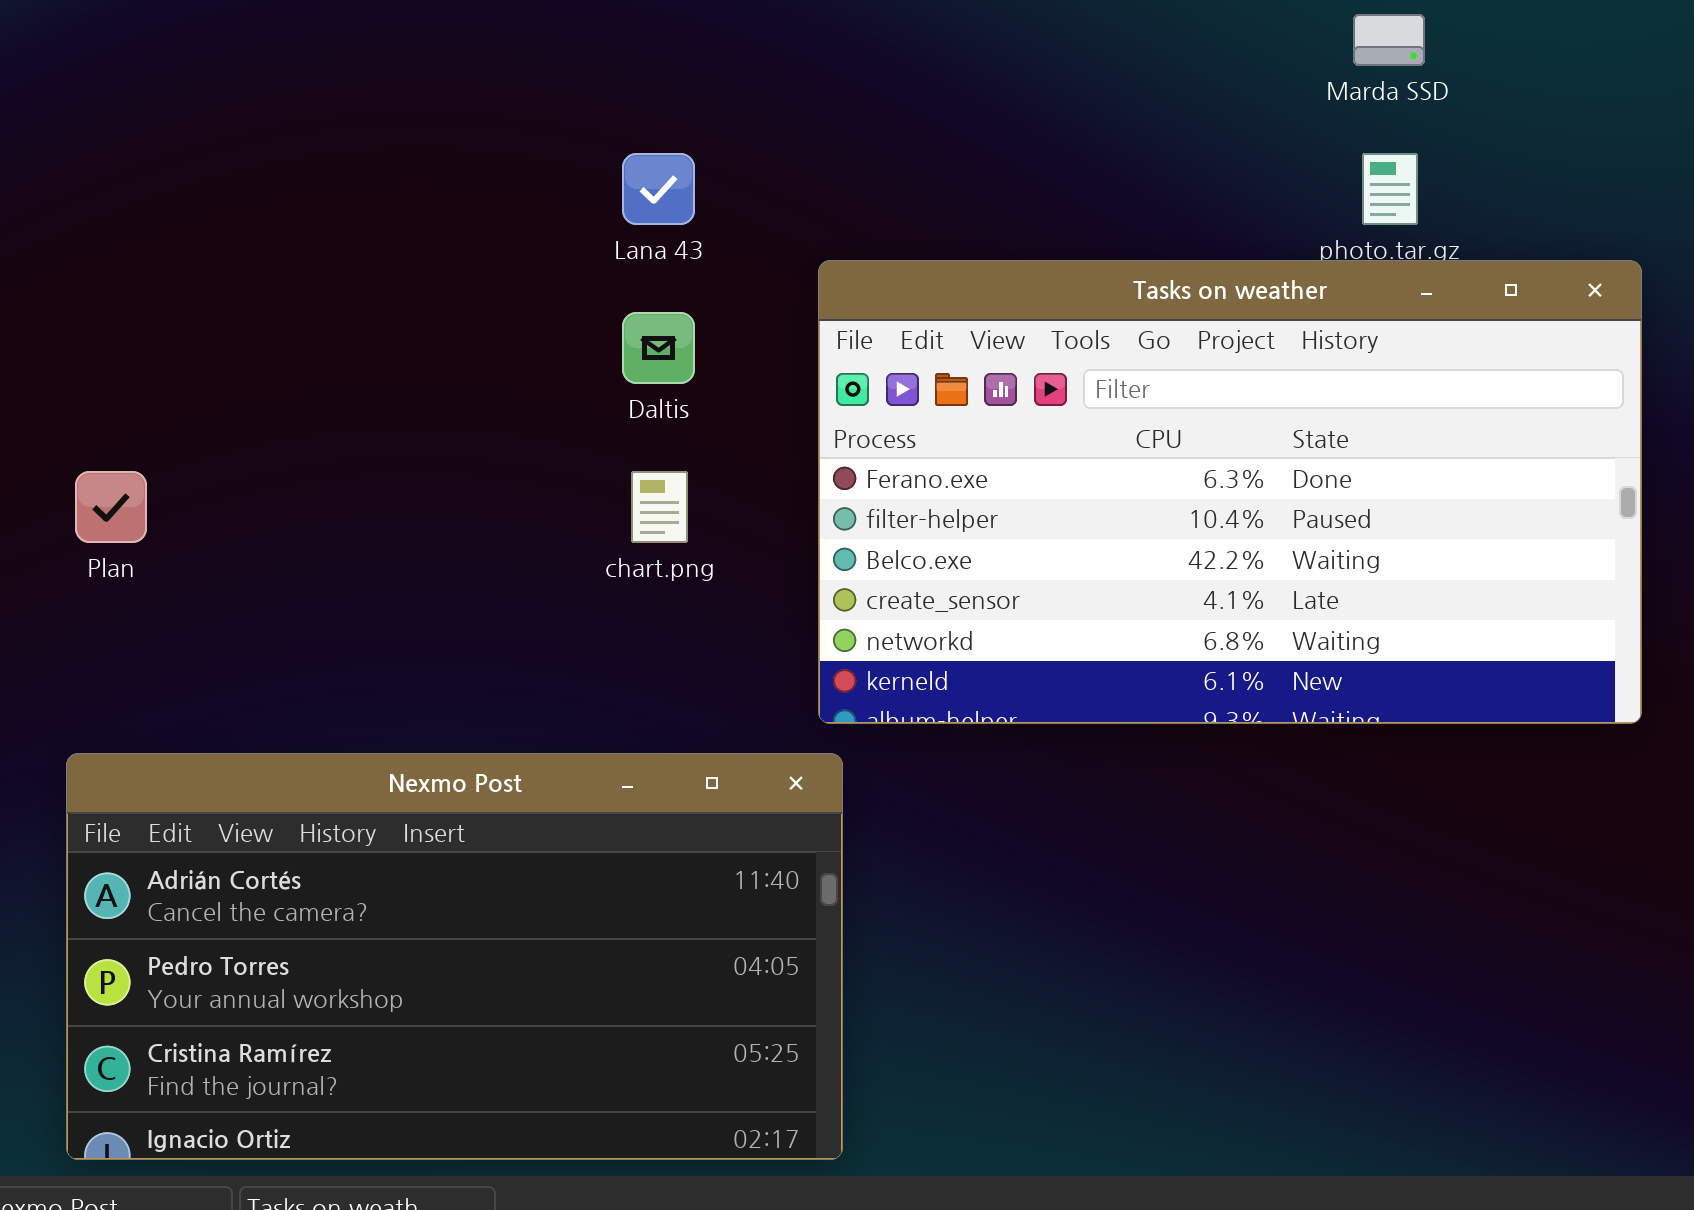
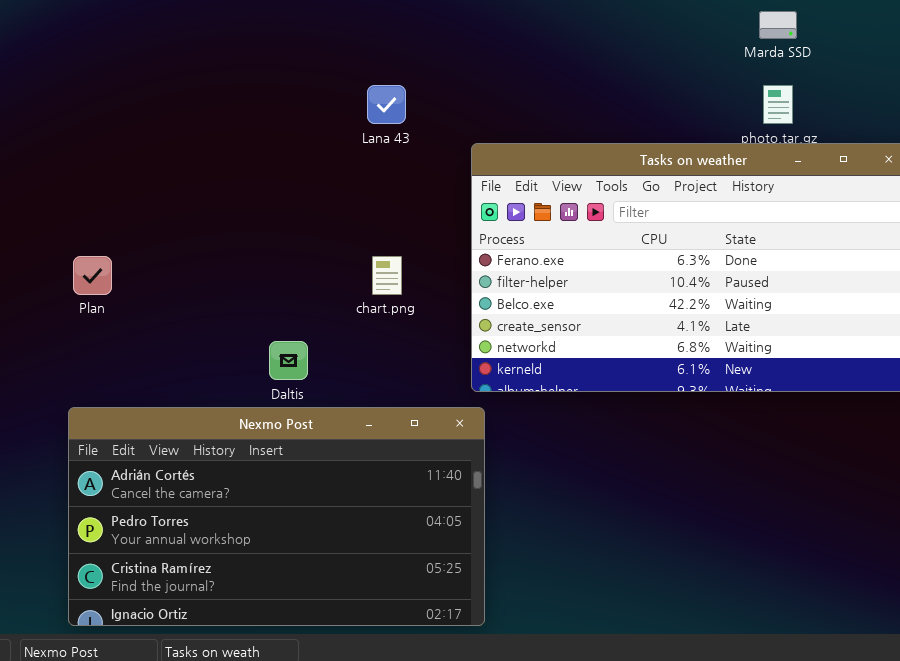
Daltis: [622,312,695,384] -> [269,341,308,380], moved

